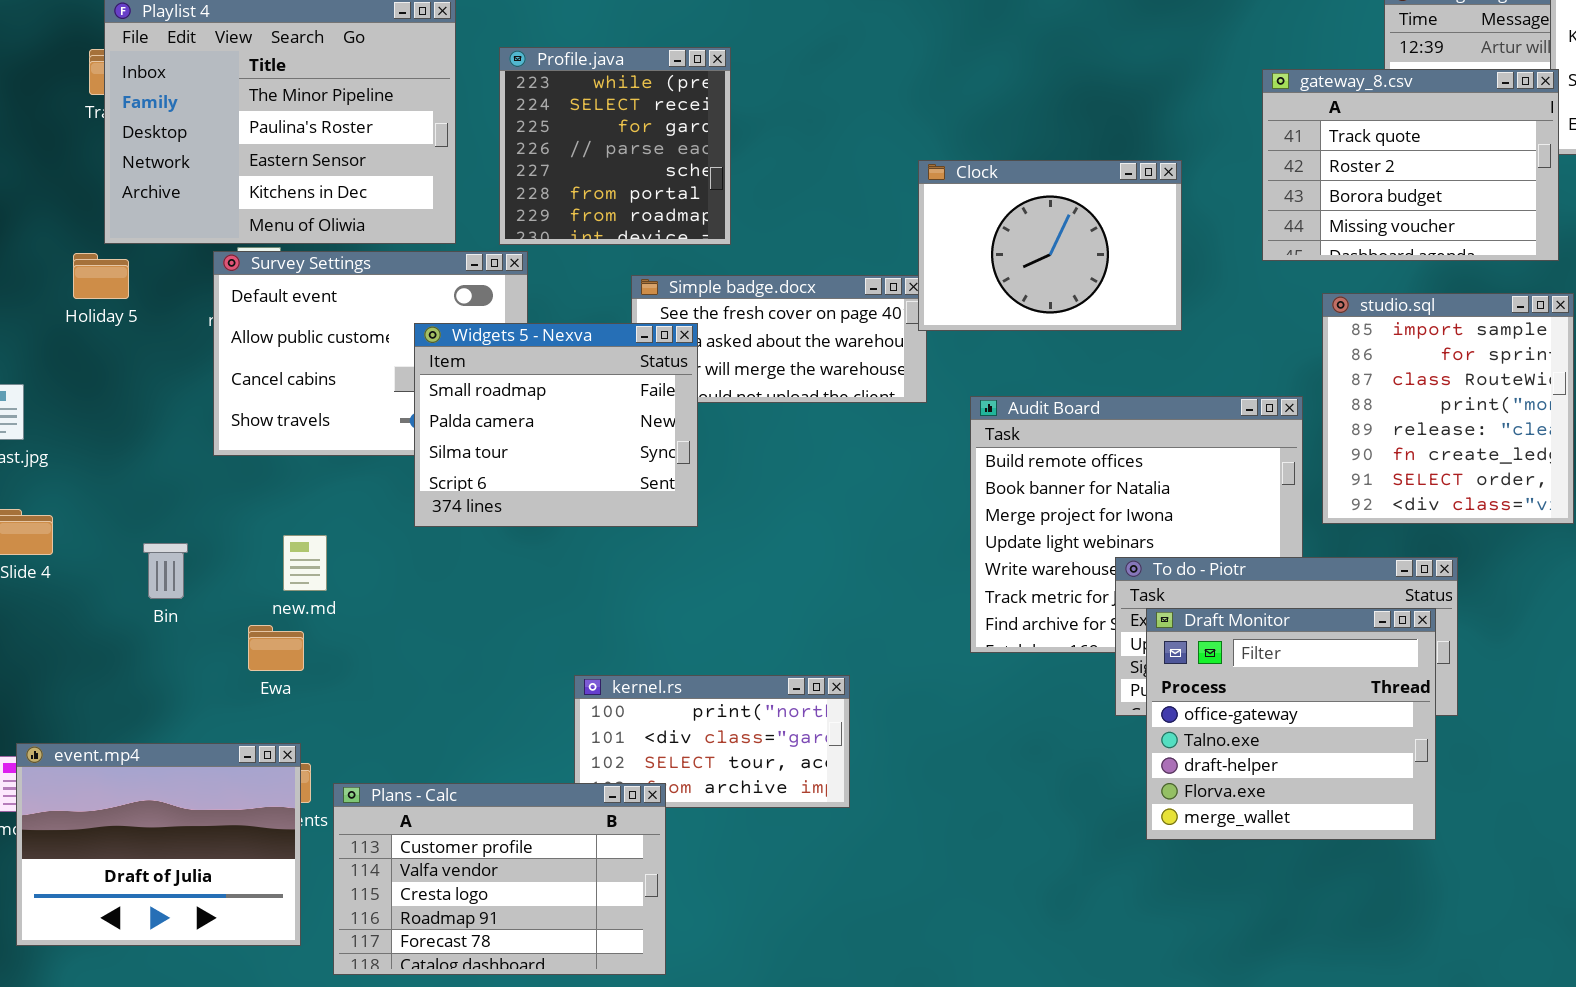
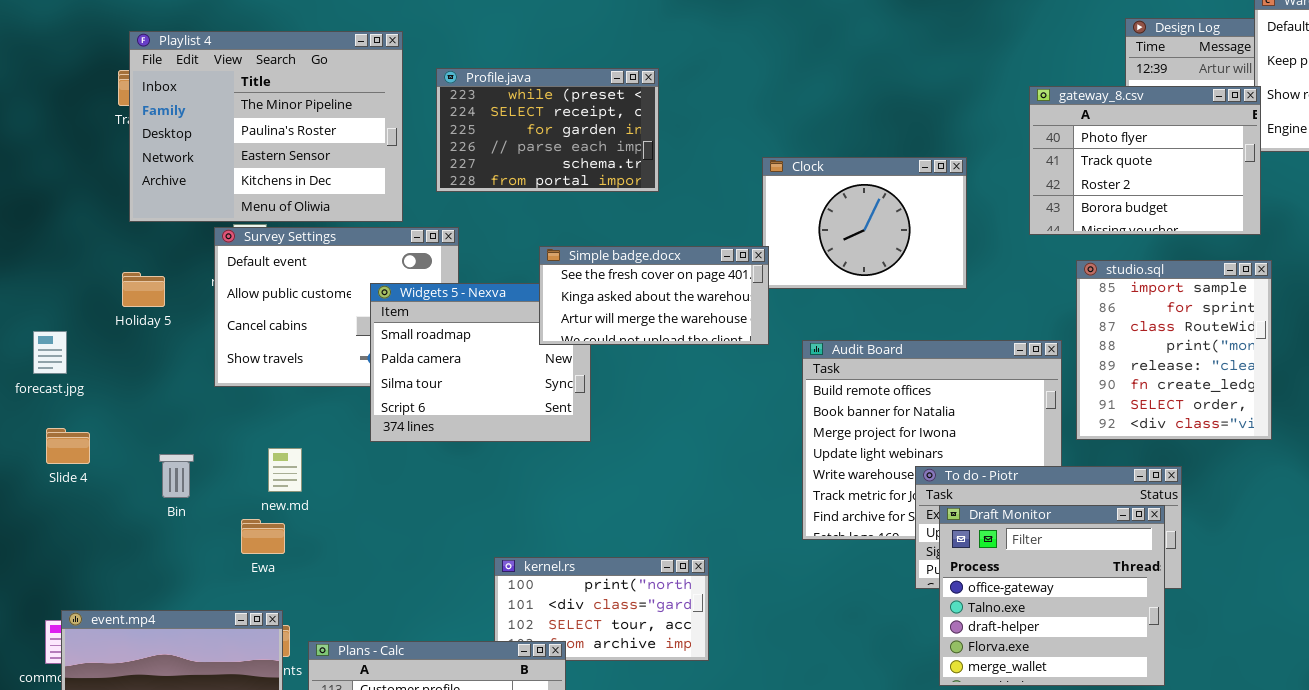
Profile.java: [499,47,731,245] -> [436,68,659,192], resized
gateway_8.csv: [1262,69,1559,261] -> [1029,86,1261,235], scrolled up 1 row
Holiday 5: [73,253,129,299] -> [122,272,165,307], moved
Simple badge.docx: [631,275,927,403] -> [539,246,769,345], raised

